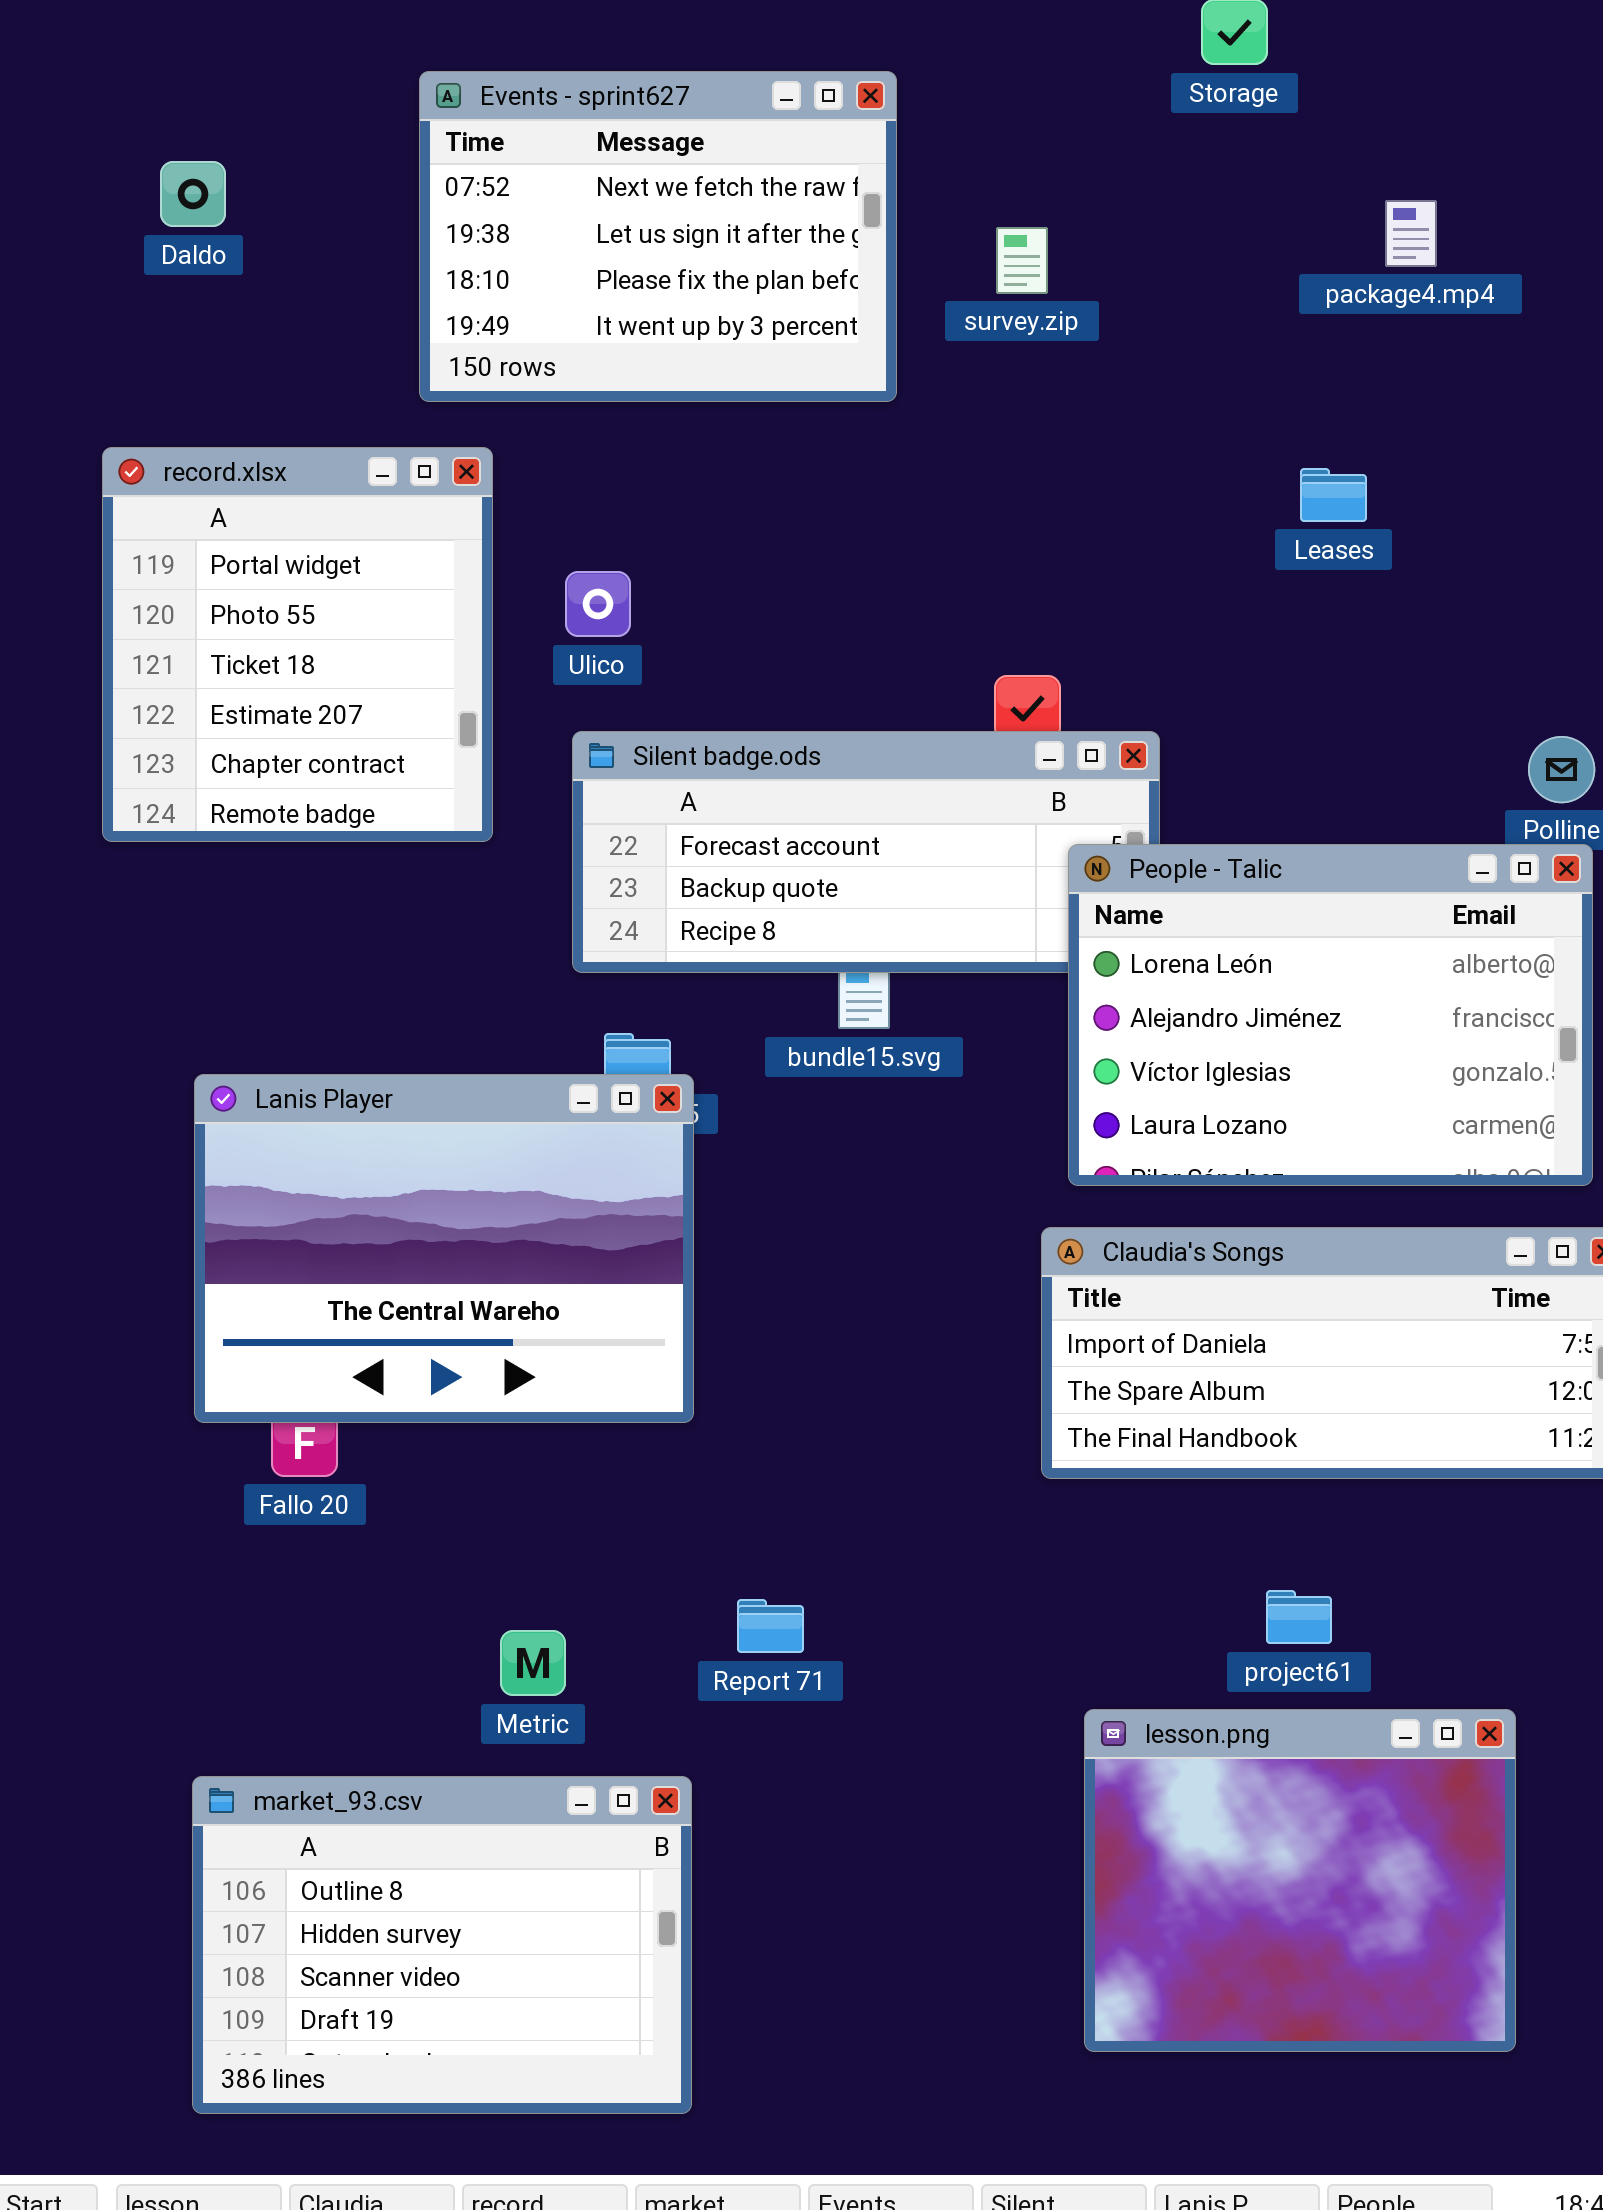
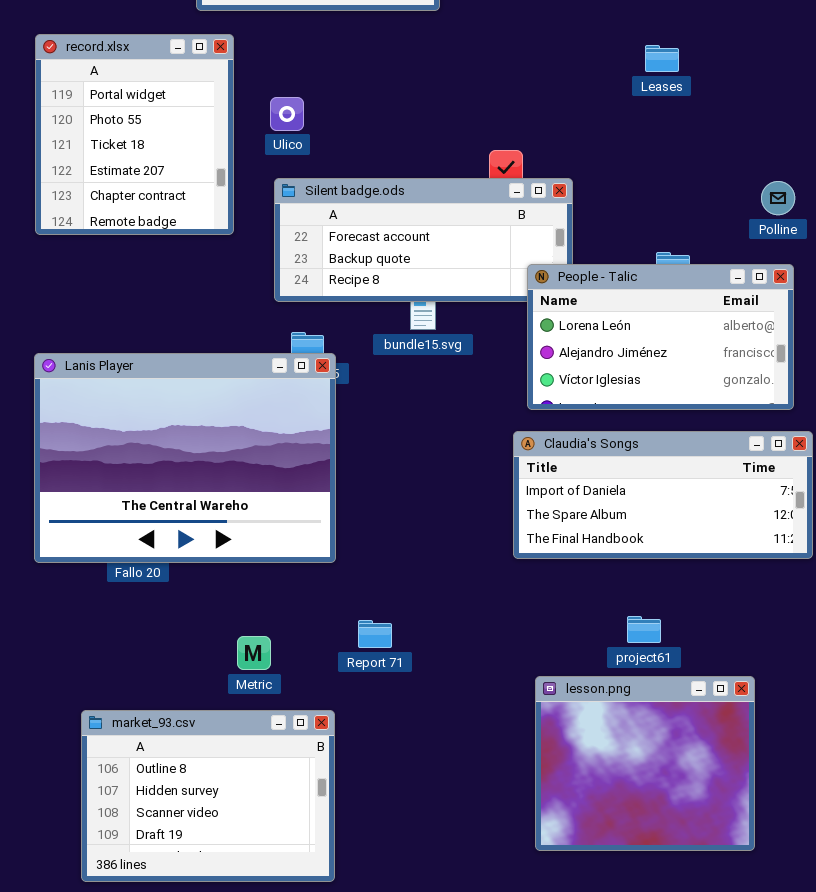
People - Talic: [1068,844,1593,1186] -> [527,264,794,410], resized
Lanis Player: [194,1074,694,1423] -> [34,353,336,563], resized

